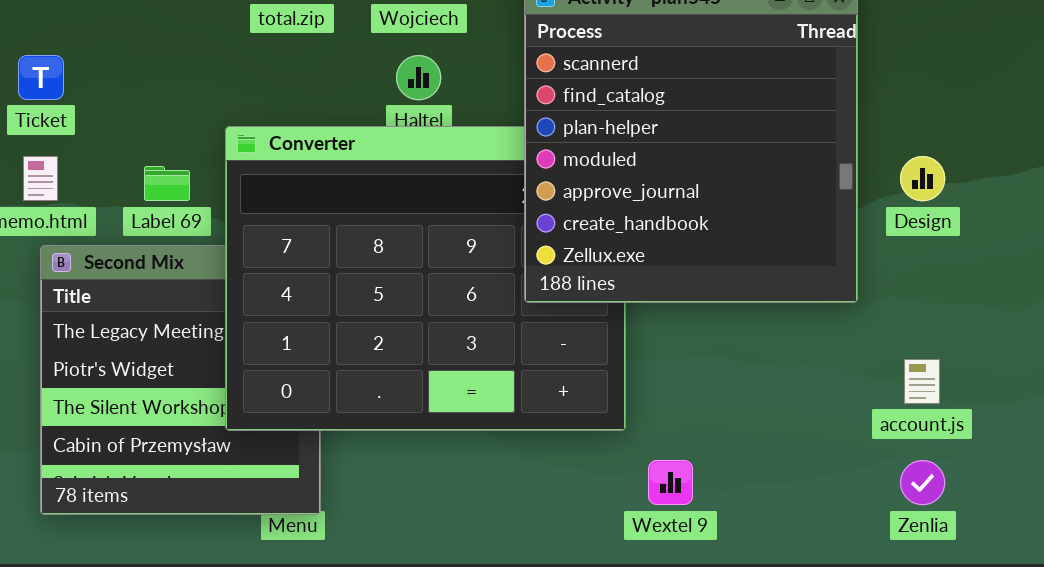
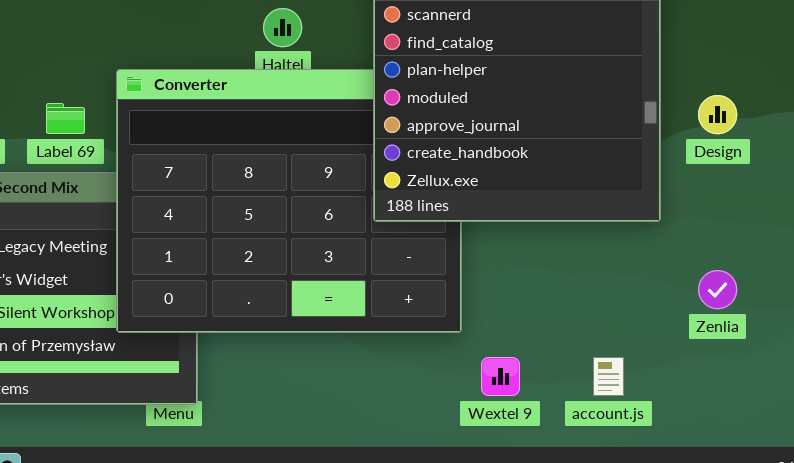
account.js: [904,359,940,404] -> [593,357,624,396], moved
Zenlia: [900,460,945,505] -> [698,270,737,309], moved

